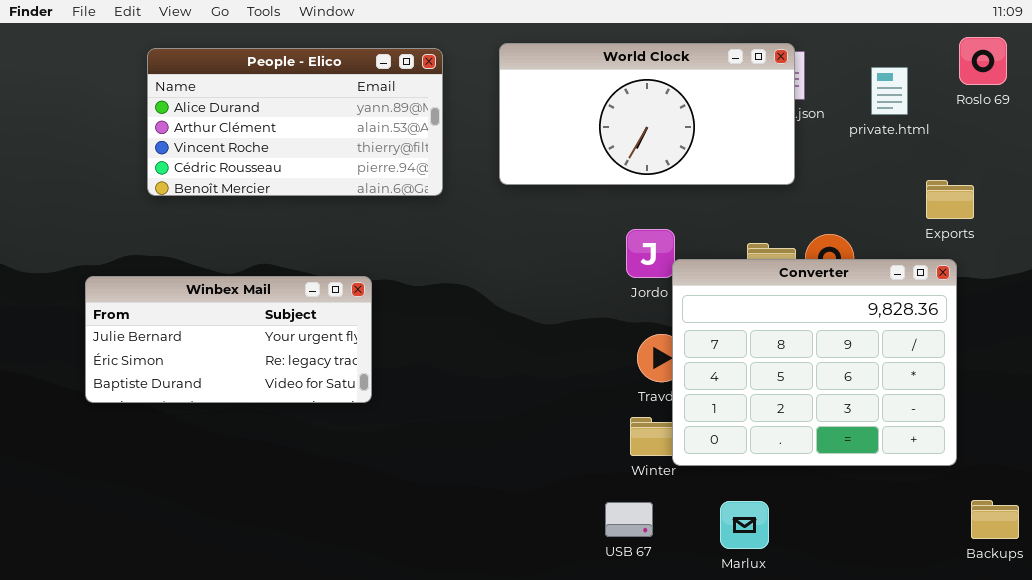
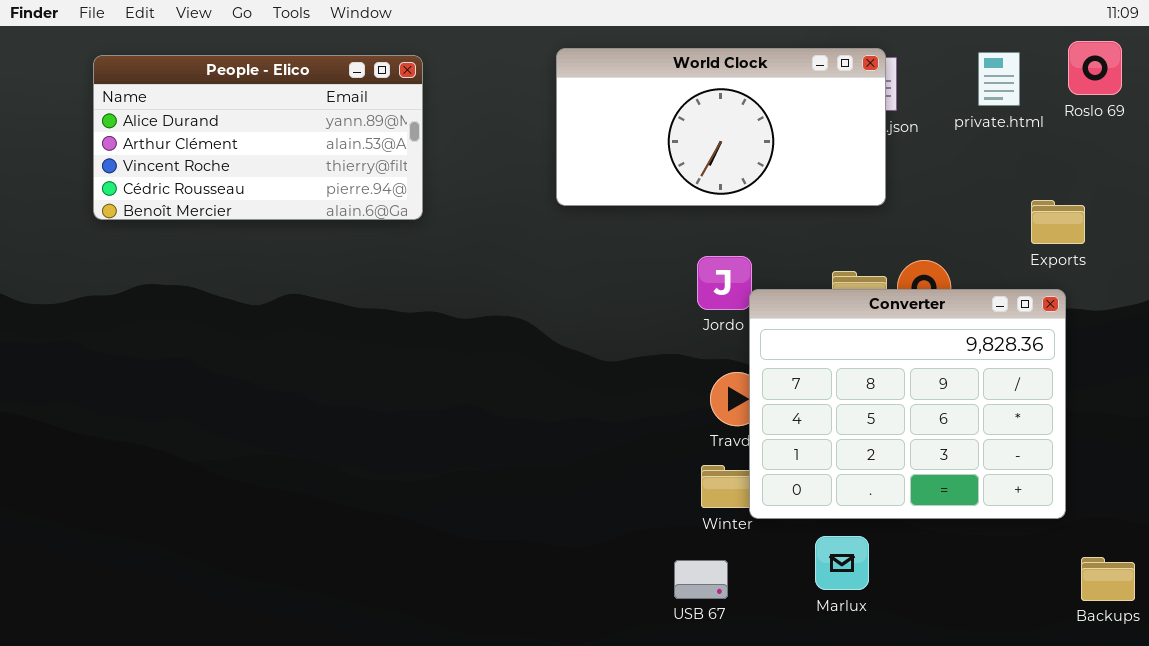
People - Elico: [147,48,443,196] -> [93,55,423,220], moved
private.html: [871,67,908,115] -> [978,52,1020,106], moved
Winbex Mail: [85,276,372,403] -> none, closed
Marlux: [720,501,769,549] -> [815,536,869,590], moved

